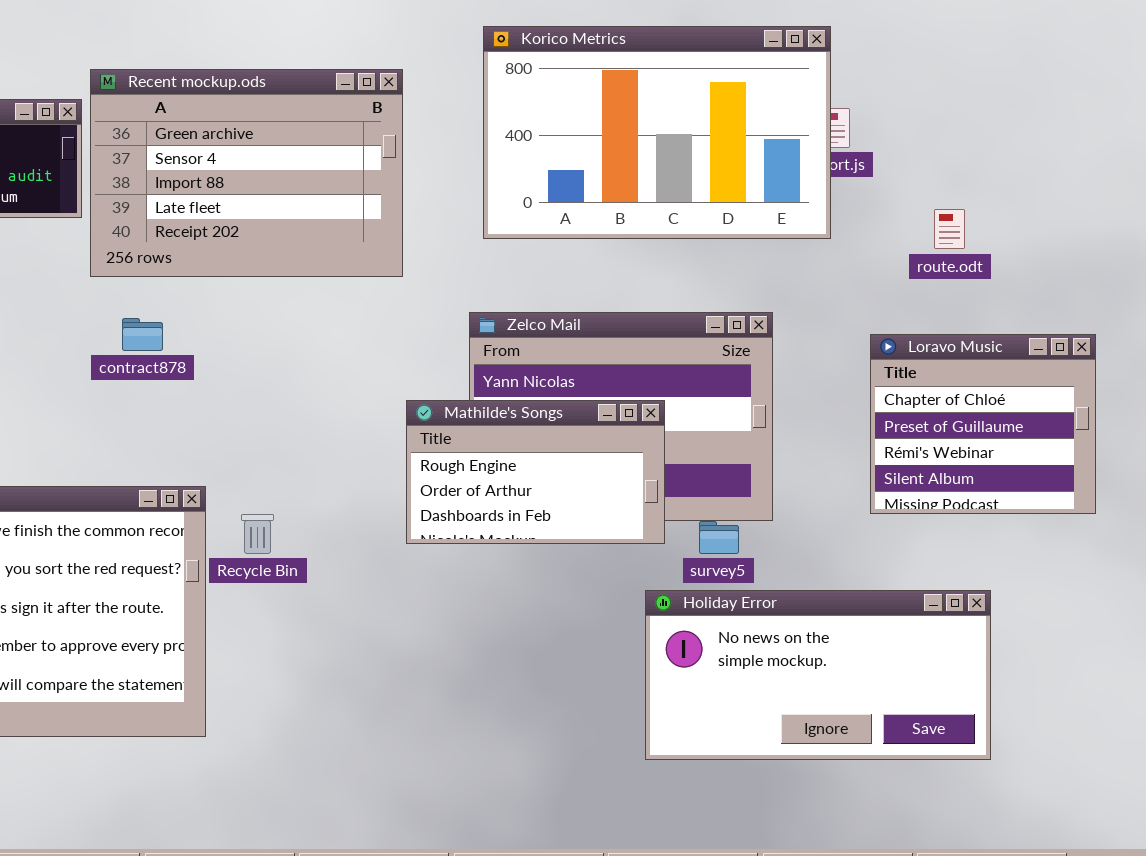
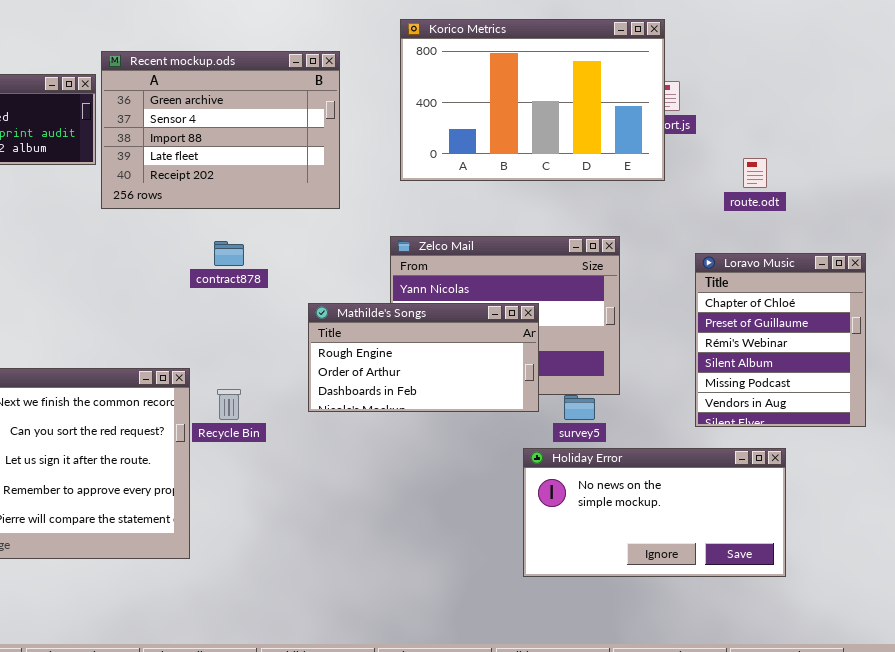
contract878: [122,318,163,351] -> [214,241,244,266], moved
Loravo Music: [870,334,1096,514] -> [695,253,866,427], resized
Mathilde's Songs: [406,400,665,544] -> [308,303,539,412], resized

